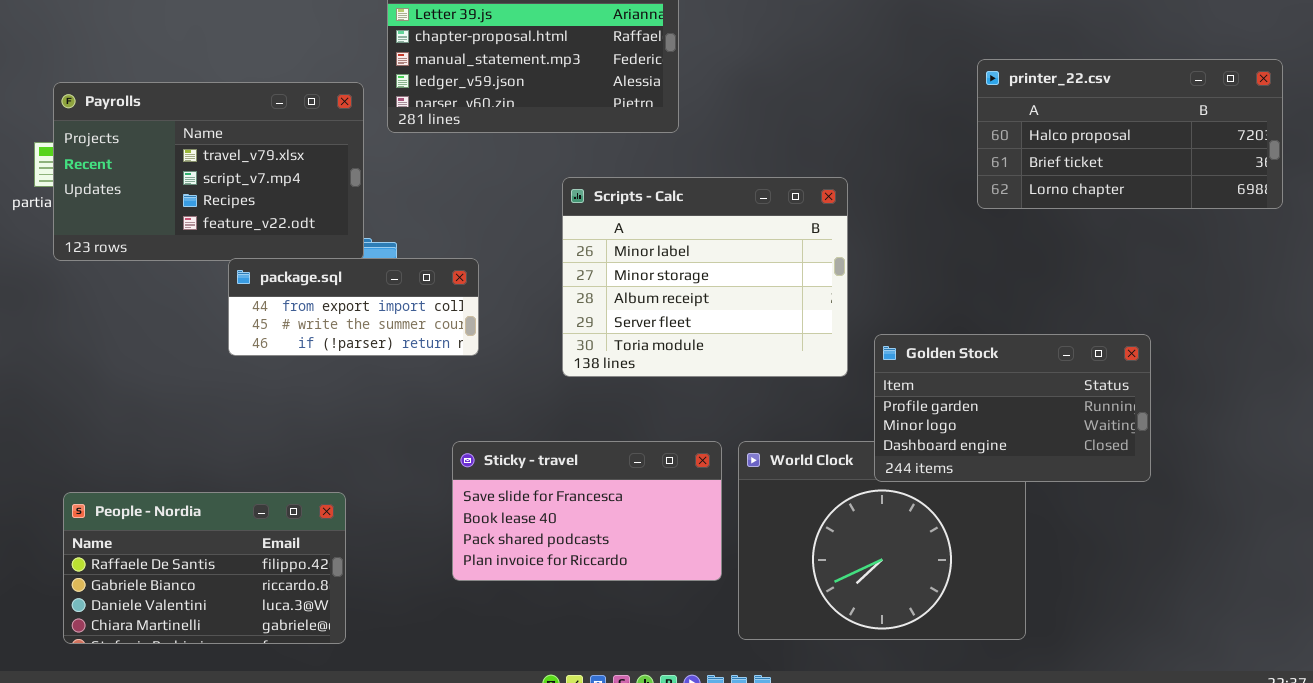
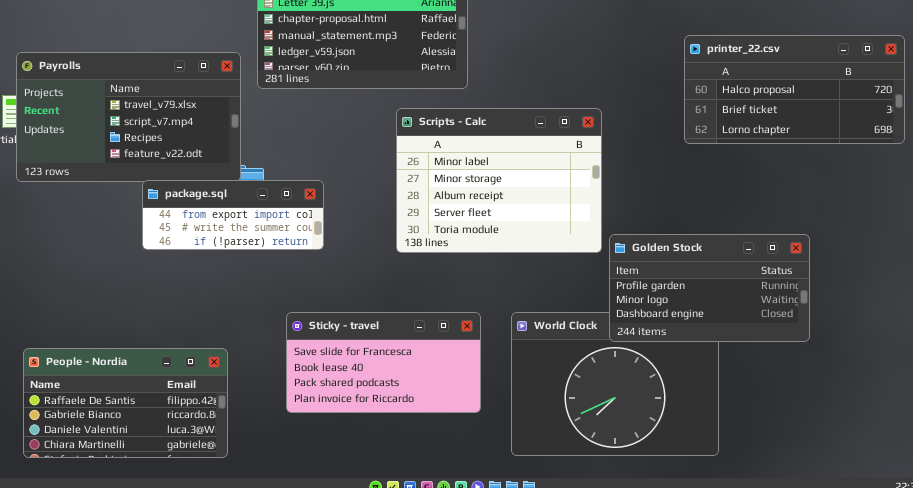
Scripts - Calc: [562,177,848,377] -> [396,108,602,253], moved
Sticky - travel: [452,441,722,581] -> [286,312,481,413], moved

